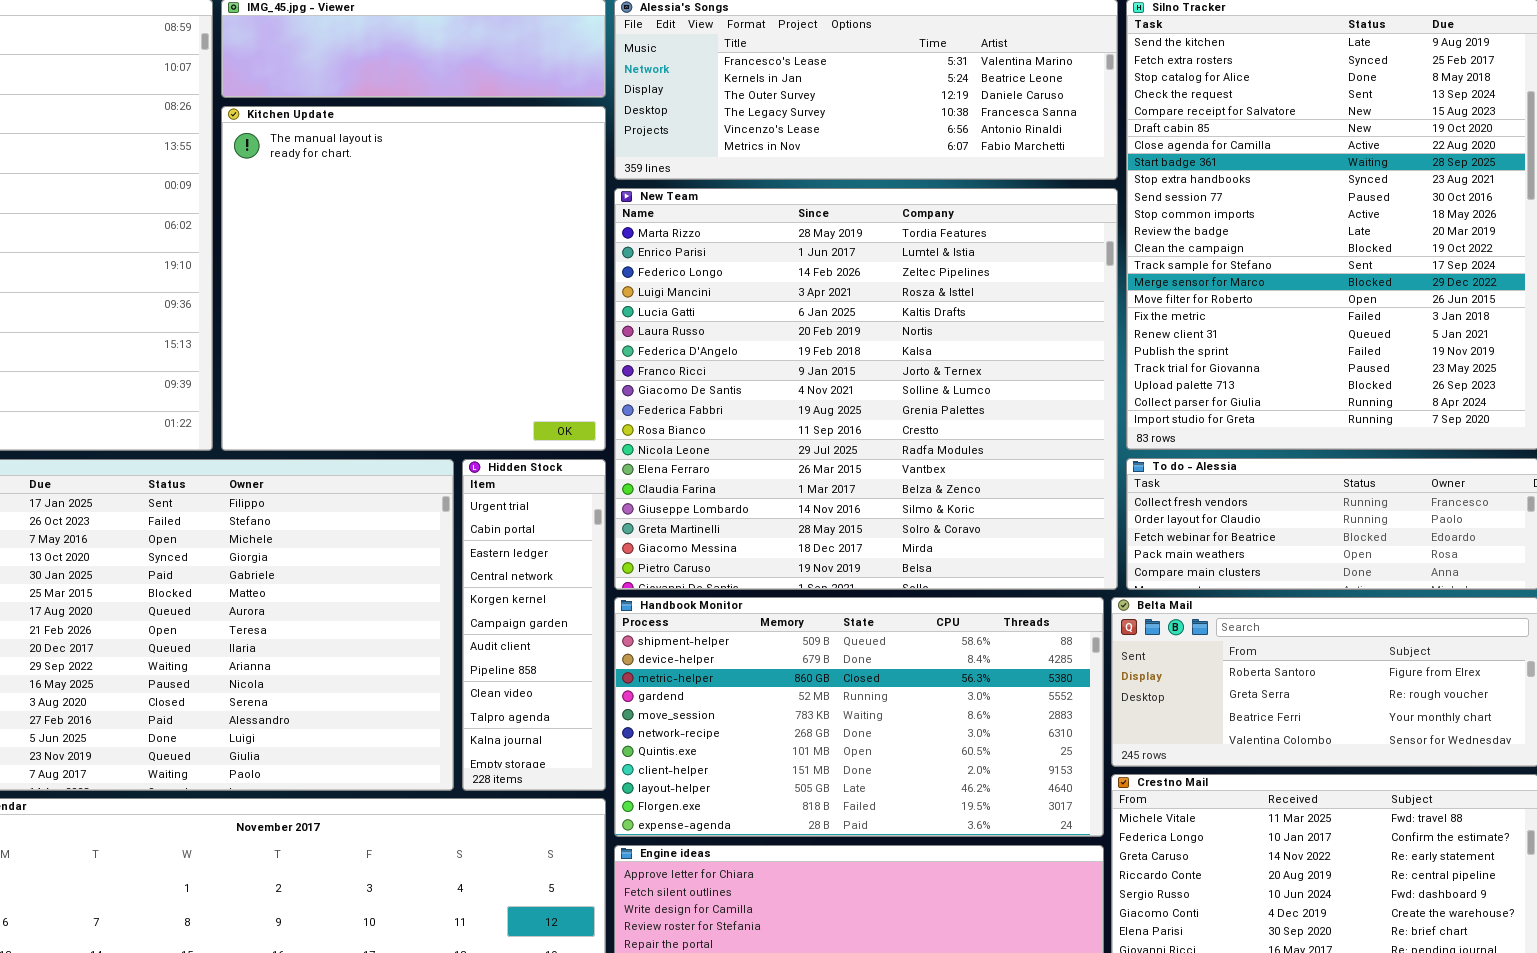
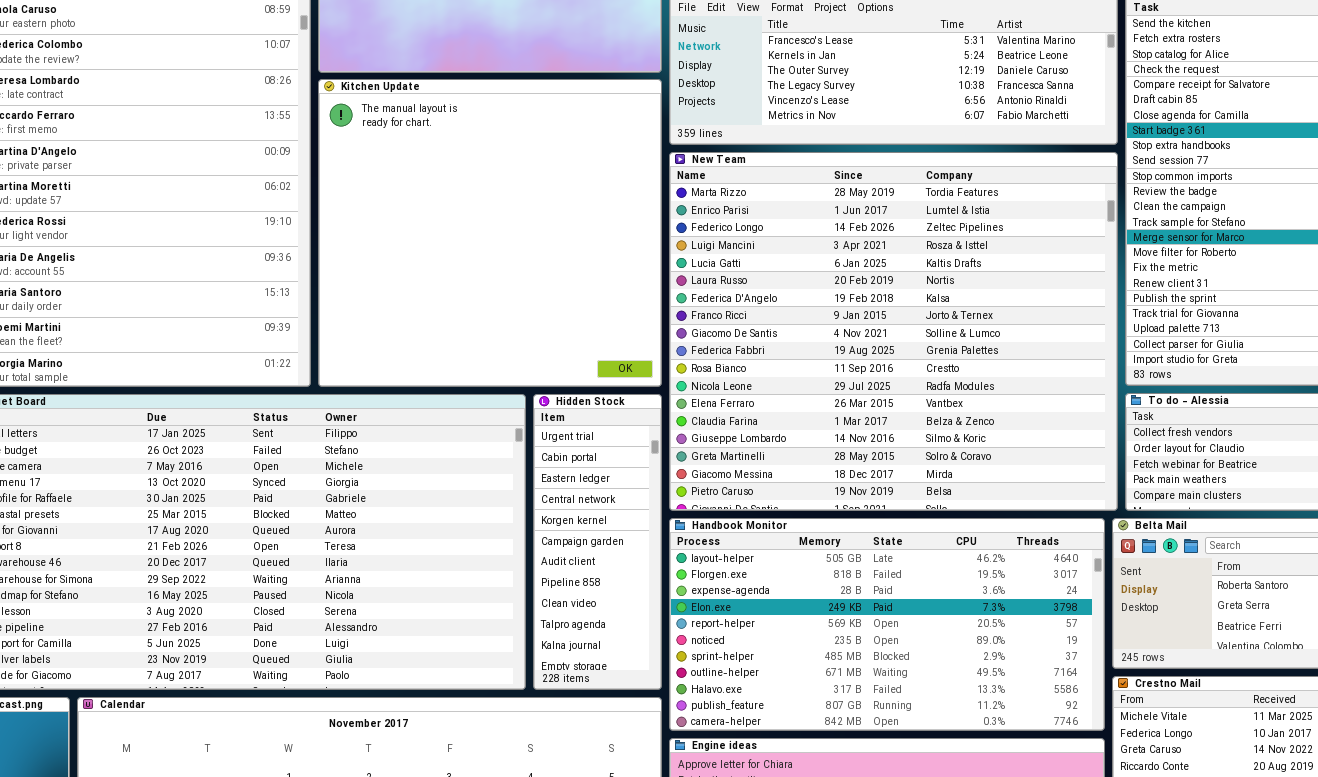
Handbook Monitor: [614,597,1104,837] -> [669,518,1105,731], scrolled down 8 rows

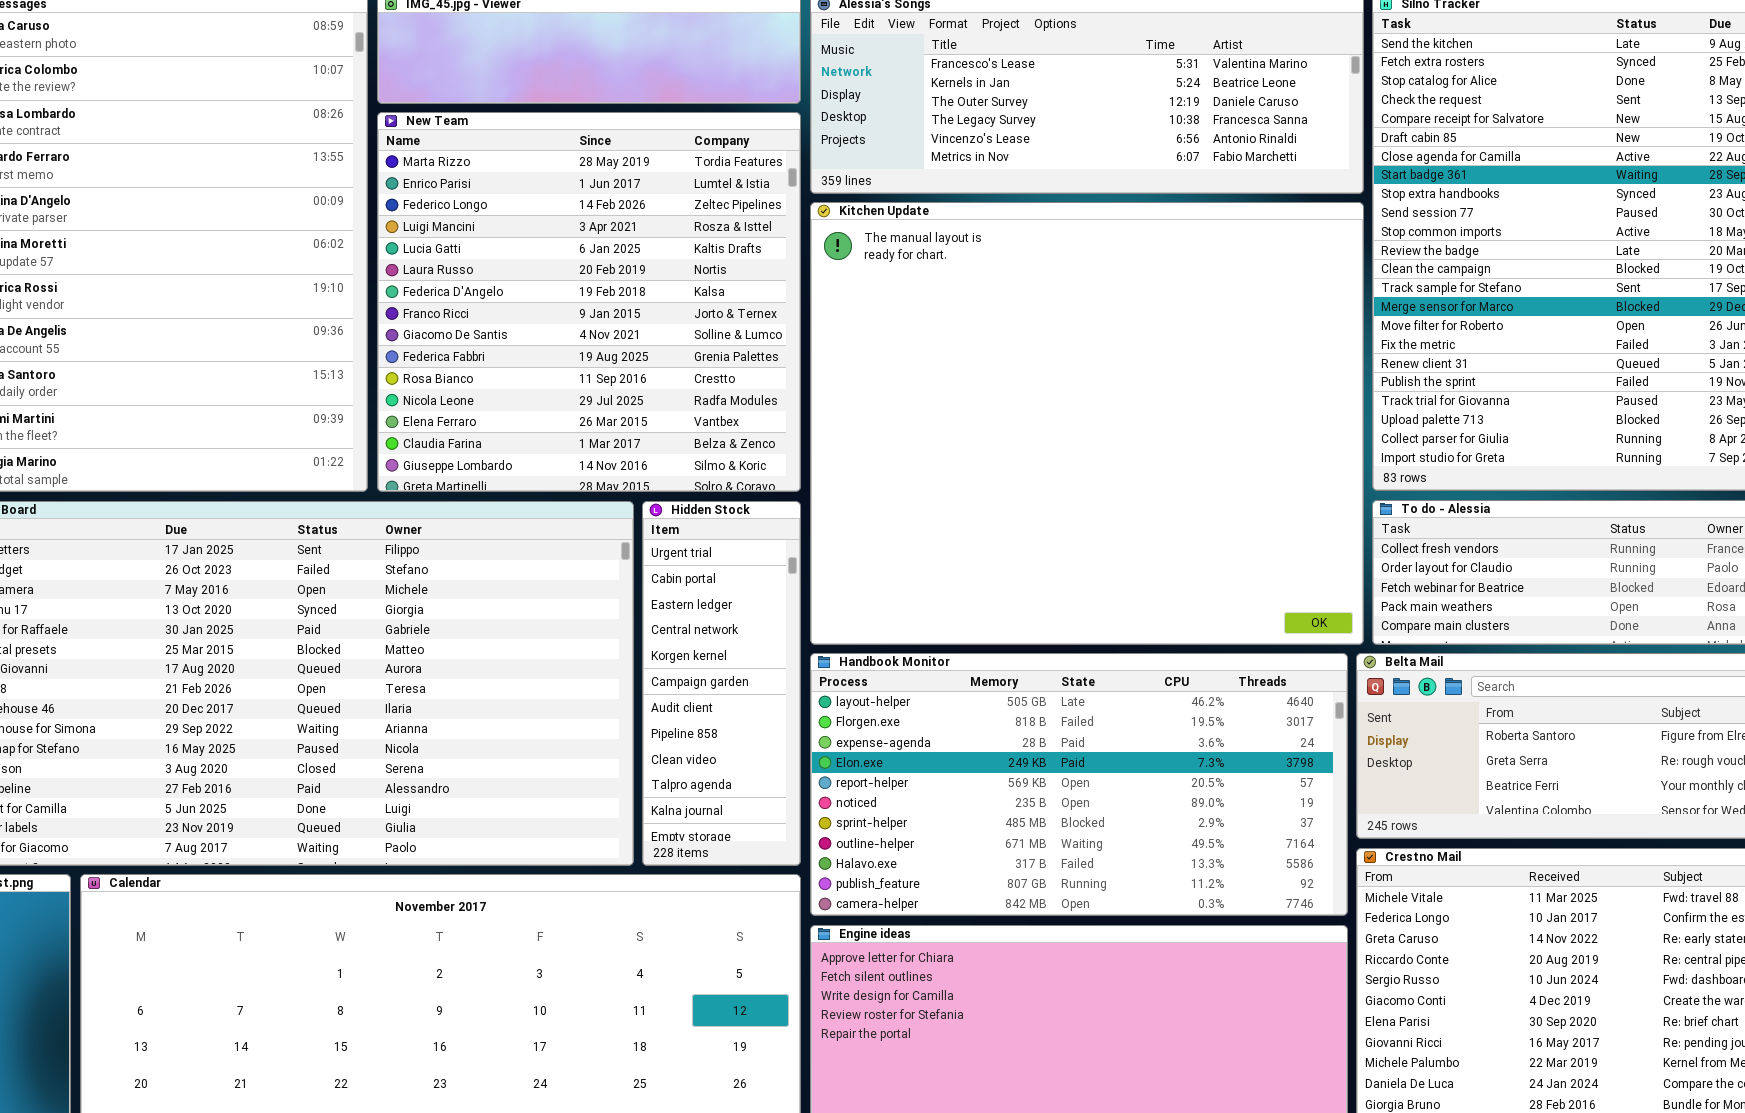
Kitchen Update: [318,79,662,387] -> [810,202,1364,645], moved, resized
New Team: [669,152,1118,511] -> [377,112,801,492], moved, resized

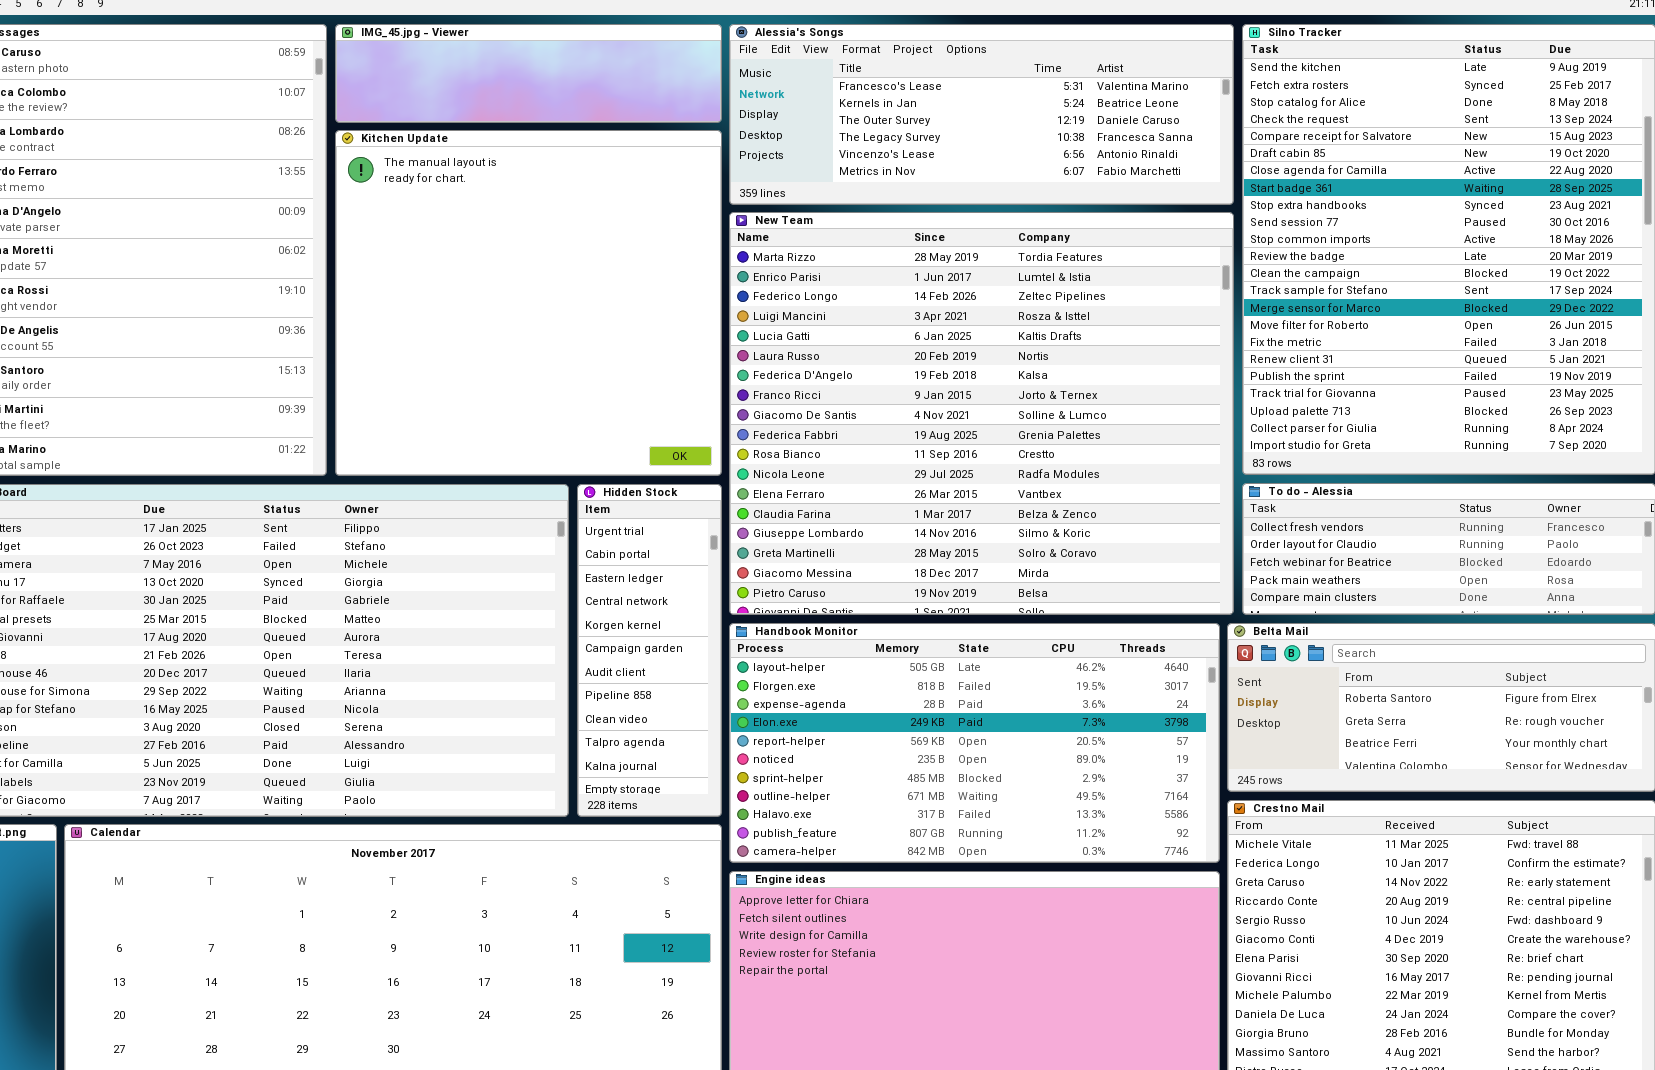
New Team: [377,112,801,492] -> [729,212,1234,615], moved, resized
Kitchen Update: [810,202,1364,645] -> [335,130,722,476], moved, resized

